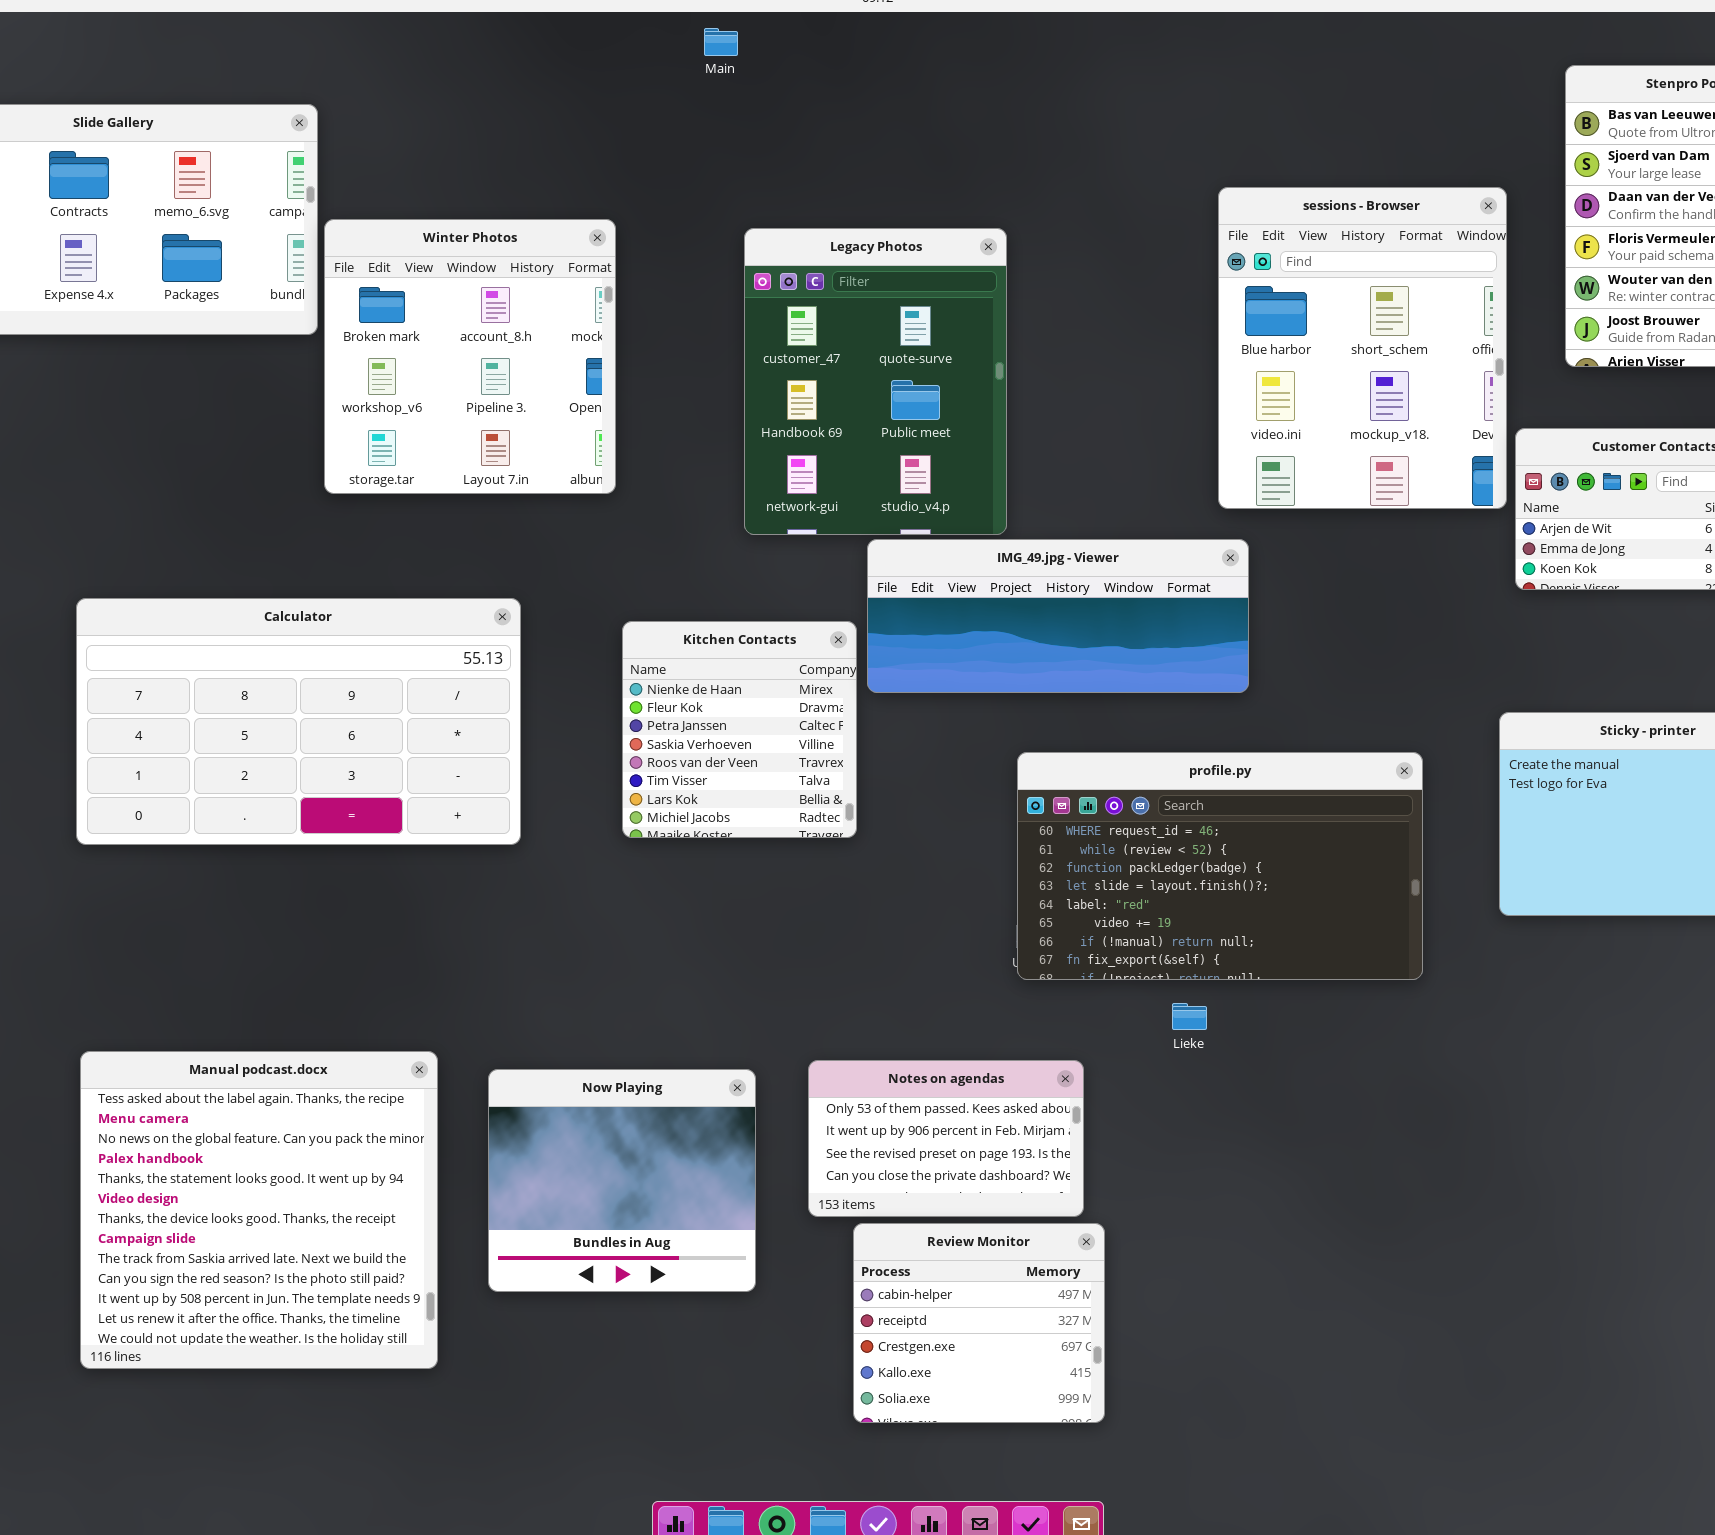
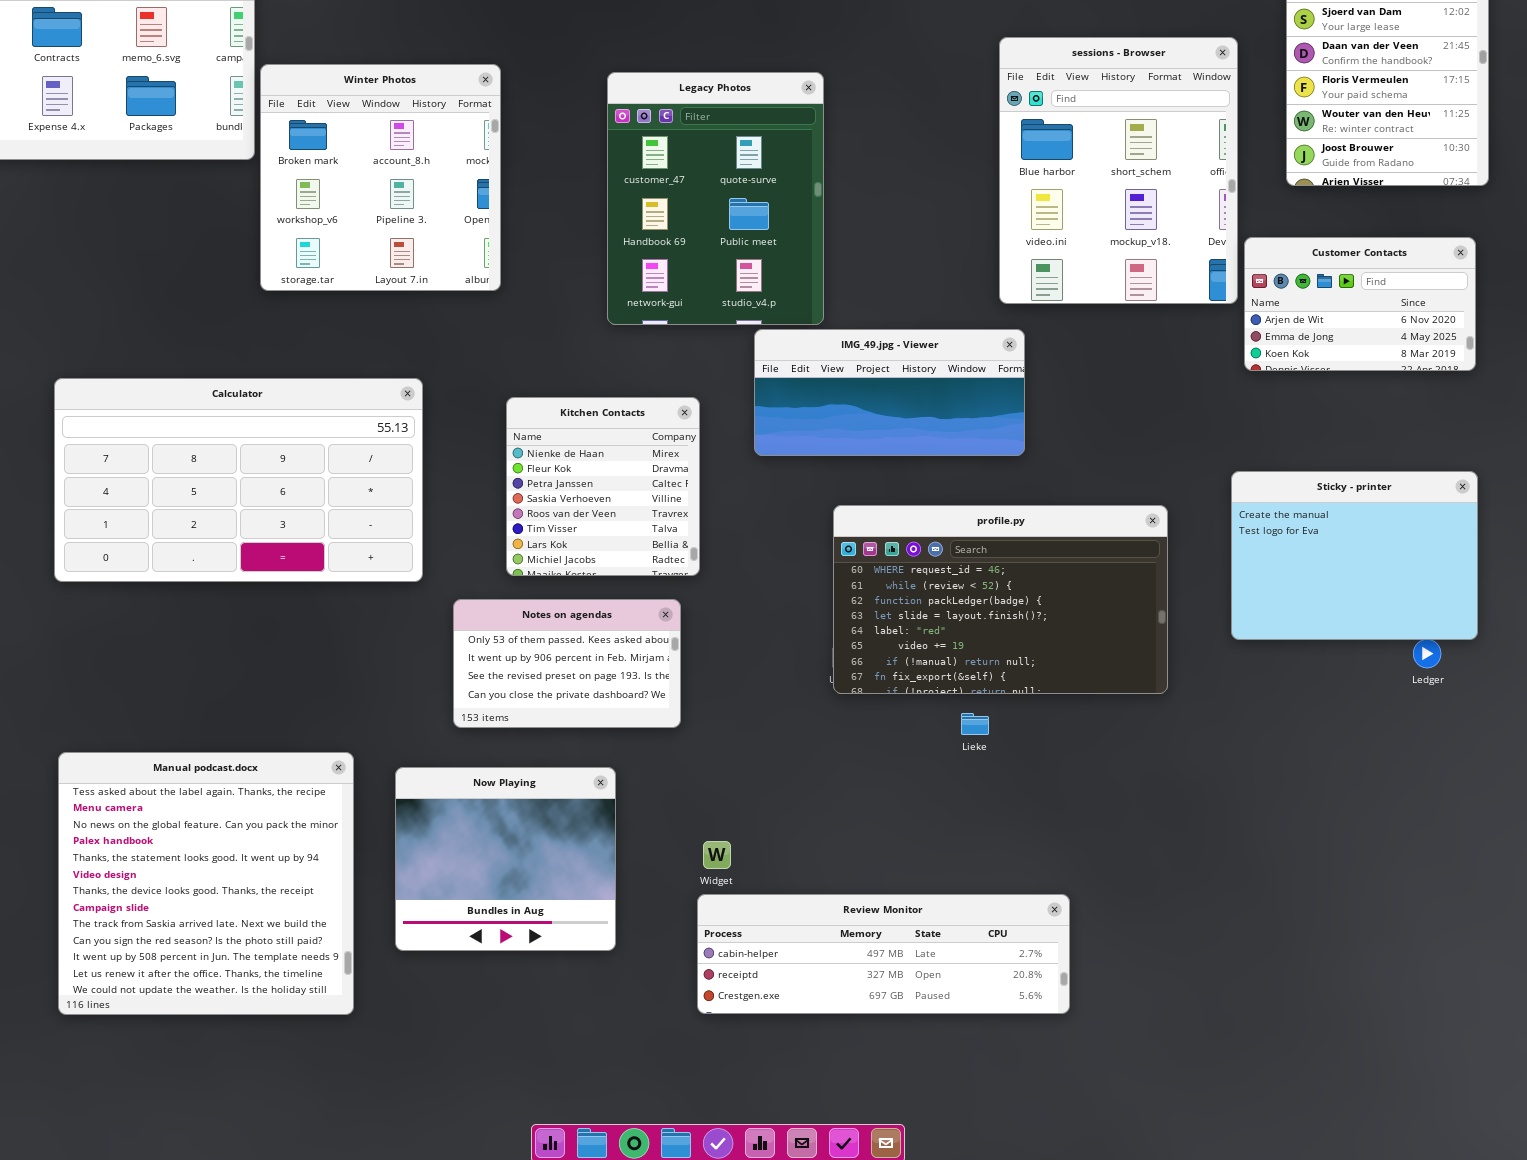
IMG_49.jpg - Viewer: [867,539,1249,693] -> [754,329,1025,456], resized
Notes on agendas: [808,1060,1084,1217] -> [453,599,681,728], moved
Review Monitor: [853,1223,1105,1423] -> [697,894,1070,1014], resized

